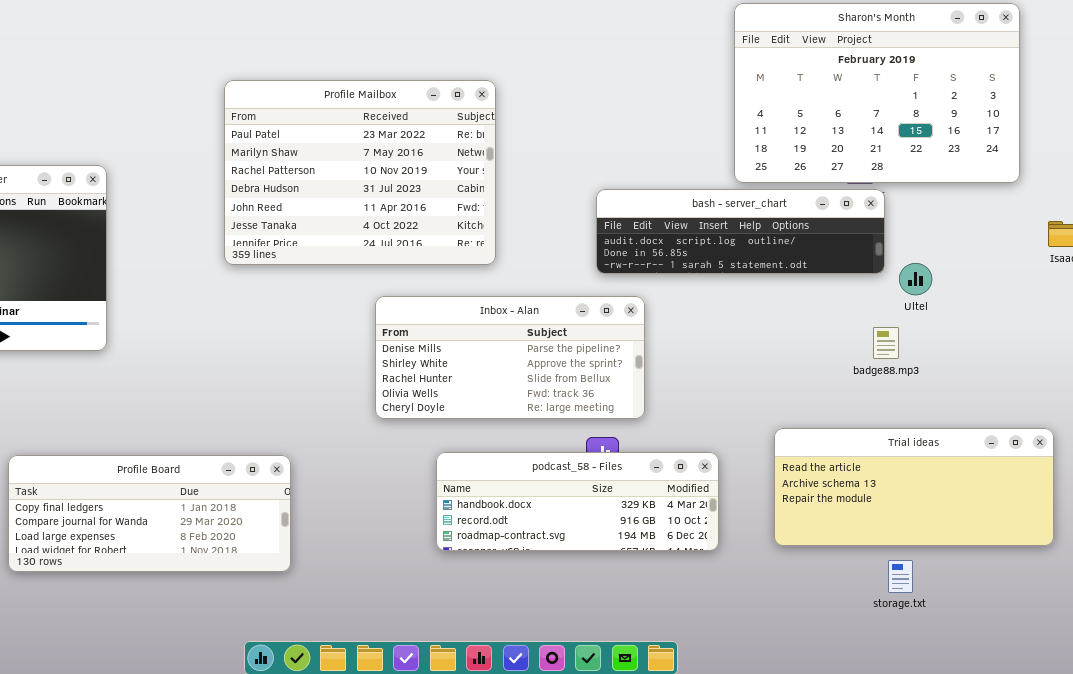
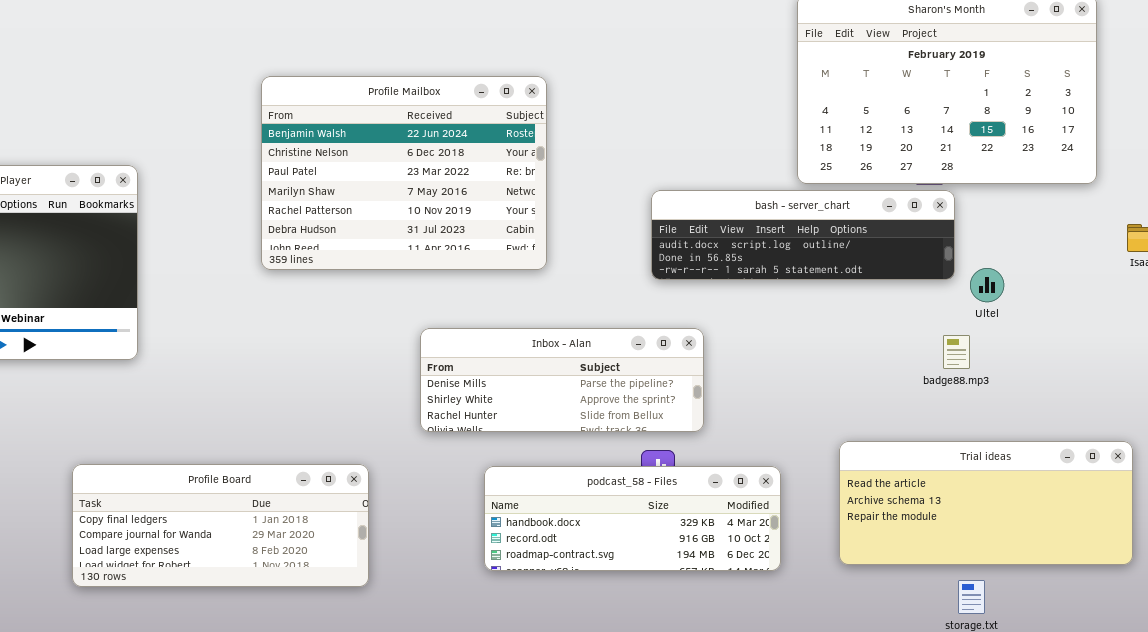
Profile Mailbox: [224,80,496,265] -> [261,76,547,270], scrolled up 2 rows
Inbox - Alan: [375,296,645,419] -> [420,328,704,432], resized
Profile Board: [8,455,291,572] -> [72,464,369,587], moved

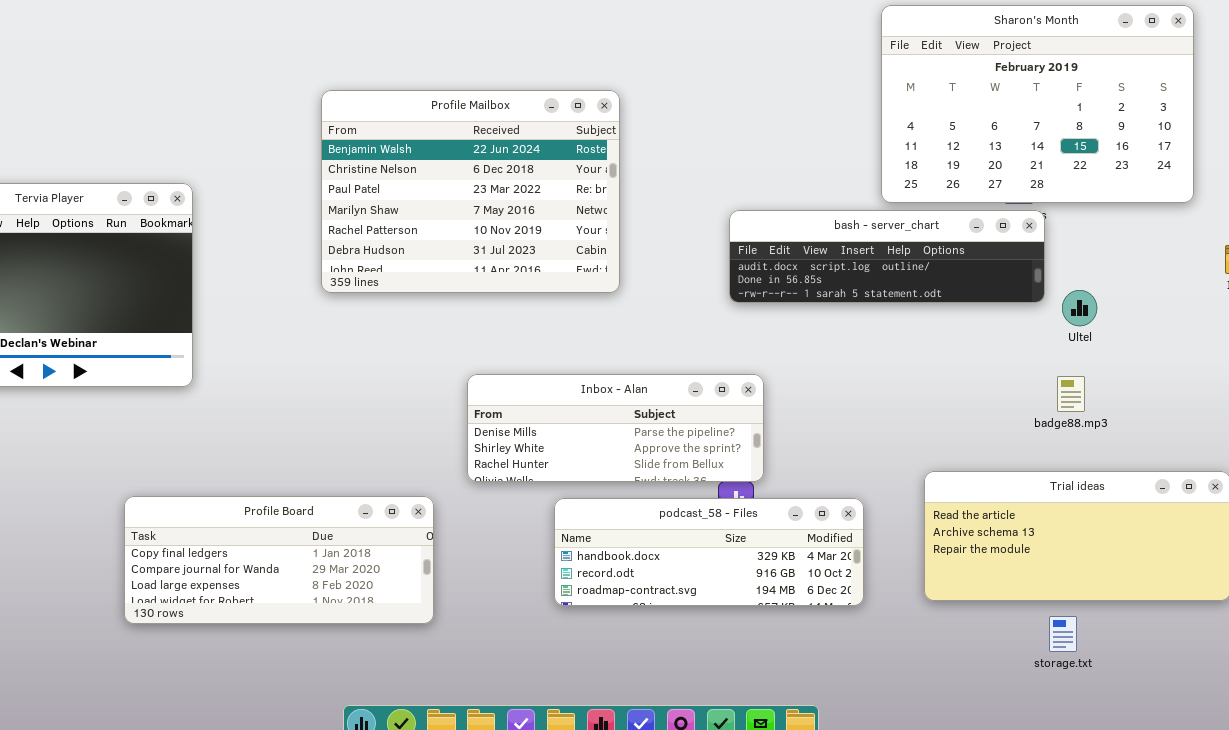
Inbox - Alan: [420,328,704,432] -> [467,374,764,482], moved
badge88.mp3: [943,335,970,369] -> [1057,376,1085,412], moved

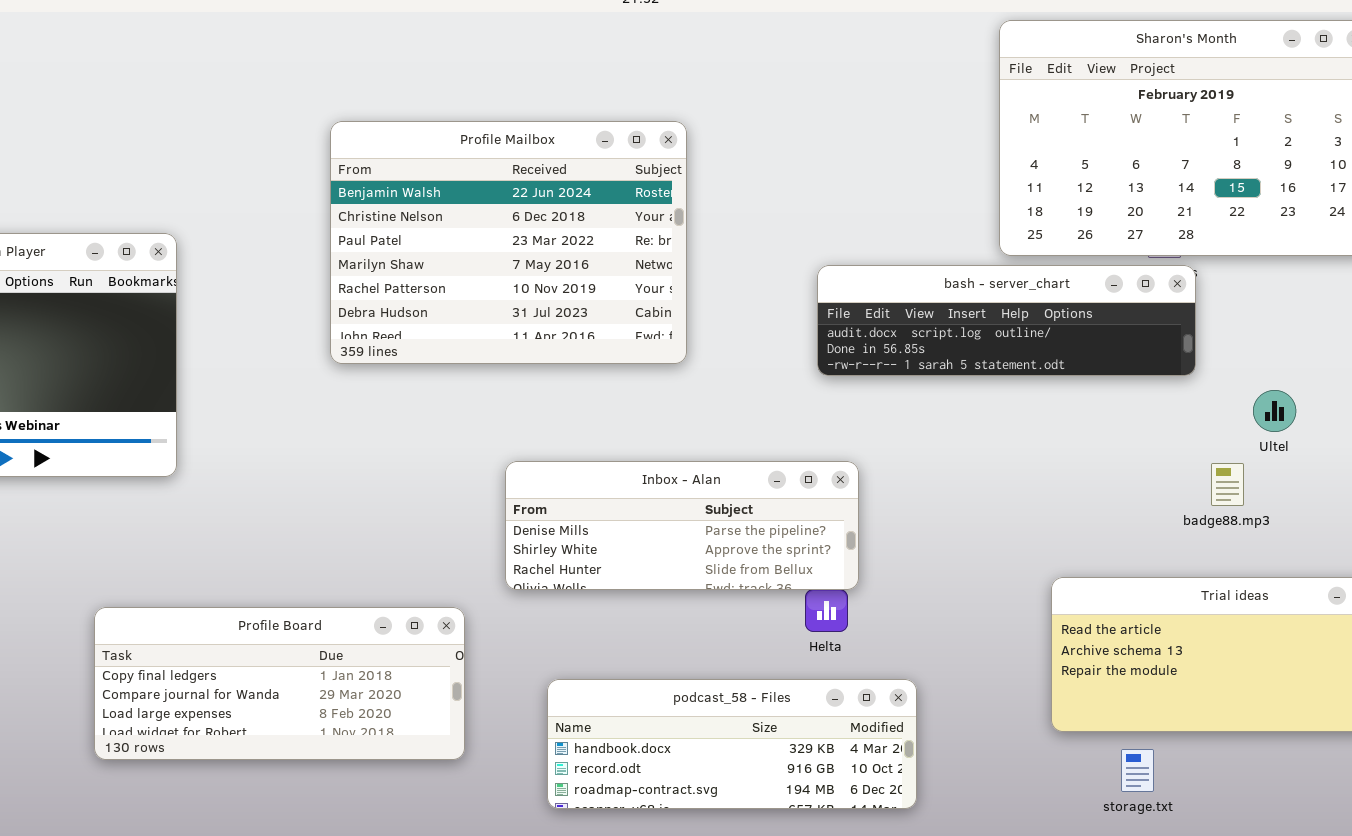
Ultel: [1062,290,1097,326] -> [1253,390,1296,432], moved
podcast_58 - Files: [554,498,864,606] -> [547,679,917,809], moved
storage.txt: [1049,616,1077,652] -> [1121,749,1154,792], moved

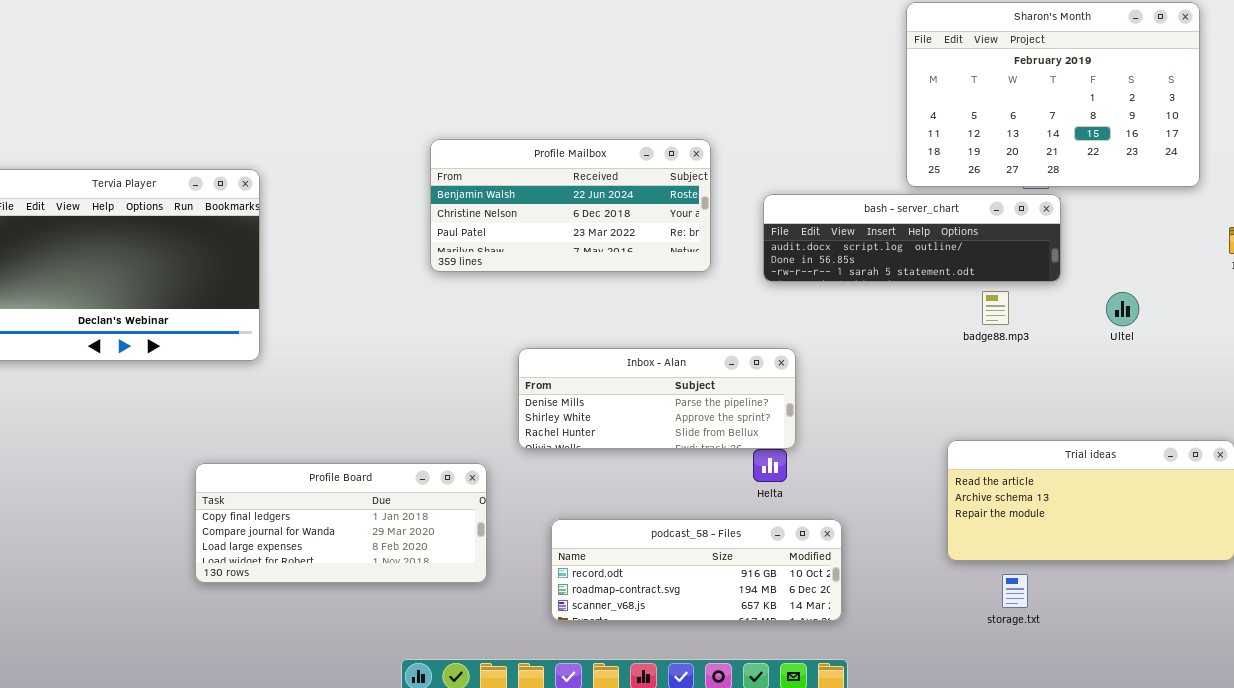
Profile Mailbox: [330,121,687,364] -> [430,139,711,272], moved, resized
badge88.mp3: [1211,463,1244,506] -> [982,291,1009,325], moved
podcast_58 - Files: [547,679,917,809] -> [551,519,842,621], scrolled down 1 row

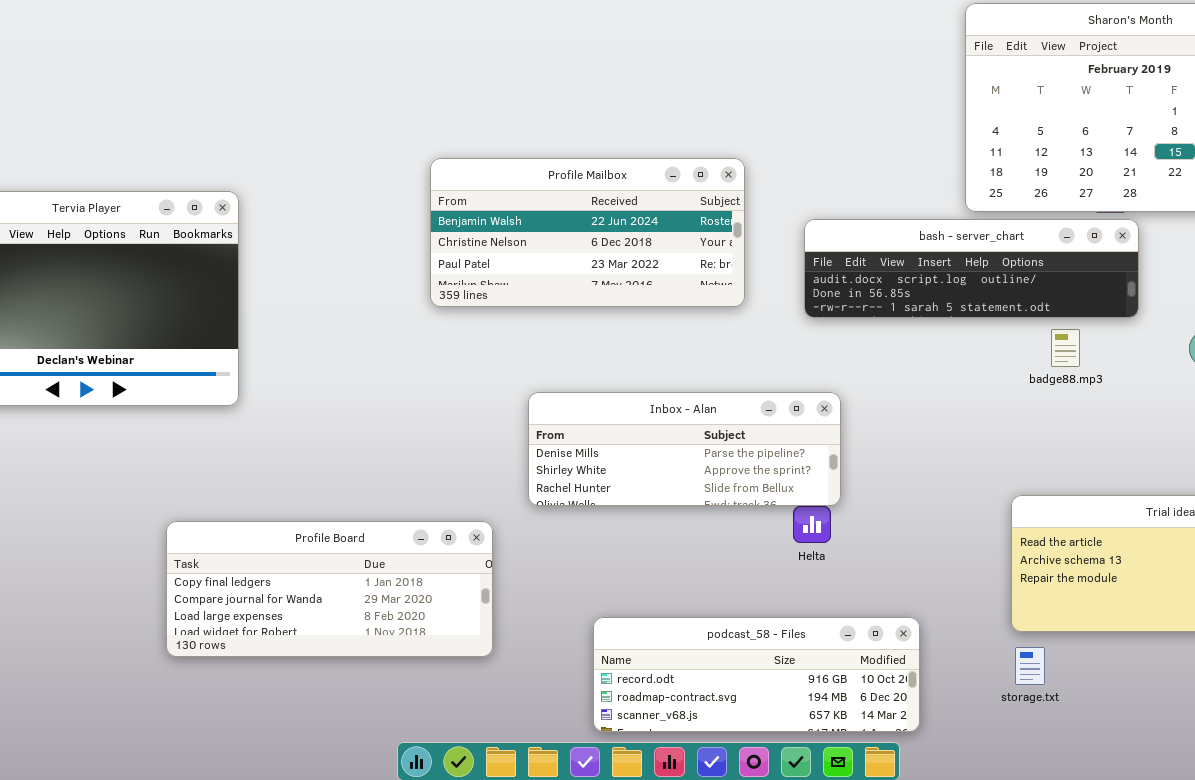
podcast_58 - Files: [551,519,842,621] -> [593,617,920,732], moved
storage.txt: [1002,574,1028,608] -> [1015,647,1045,685], moved

